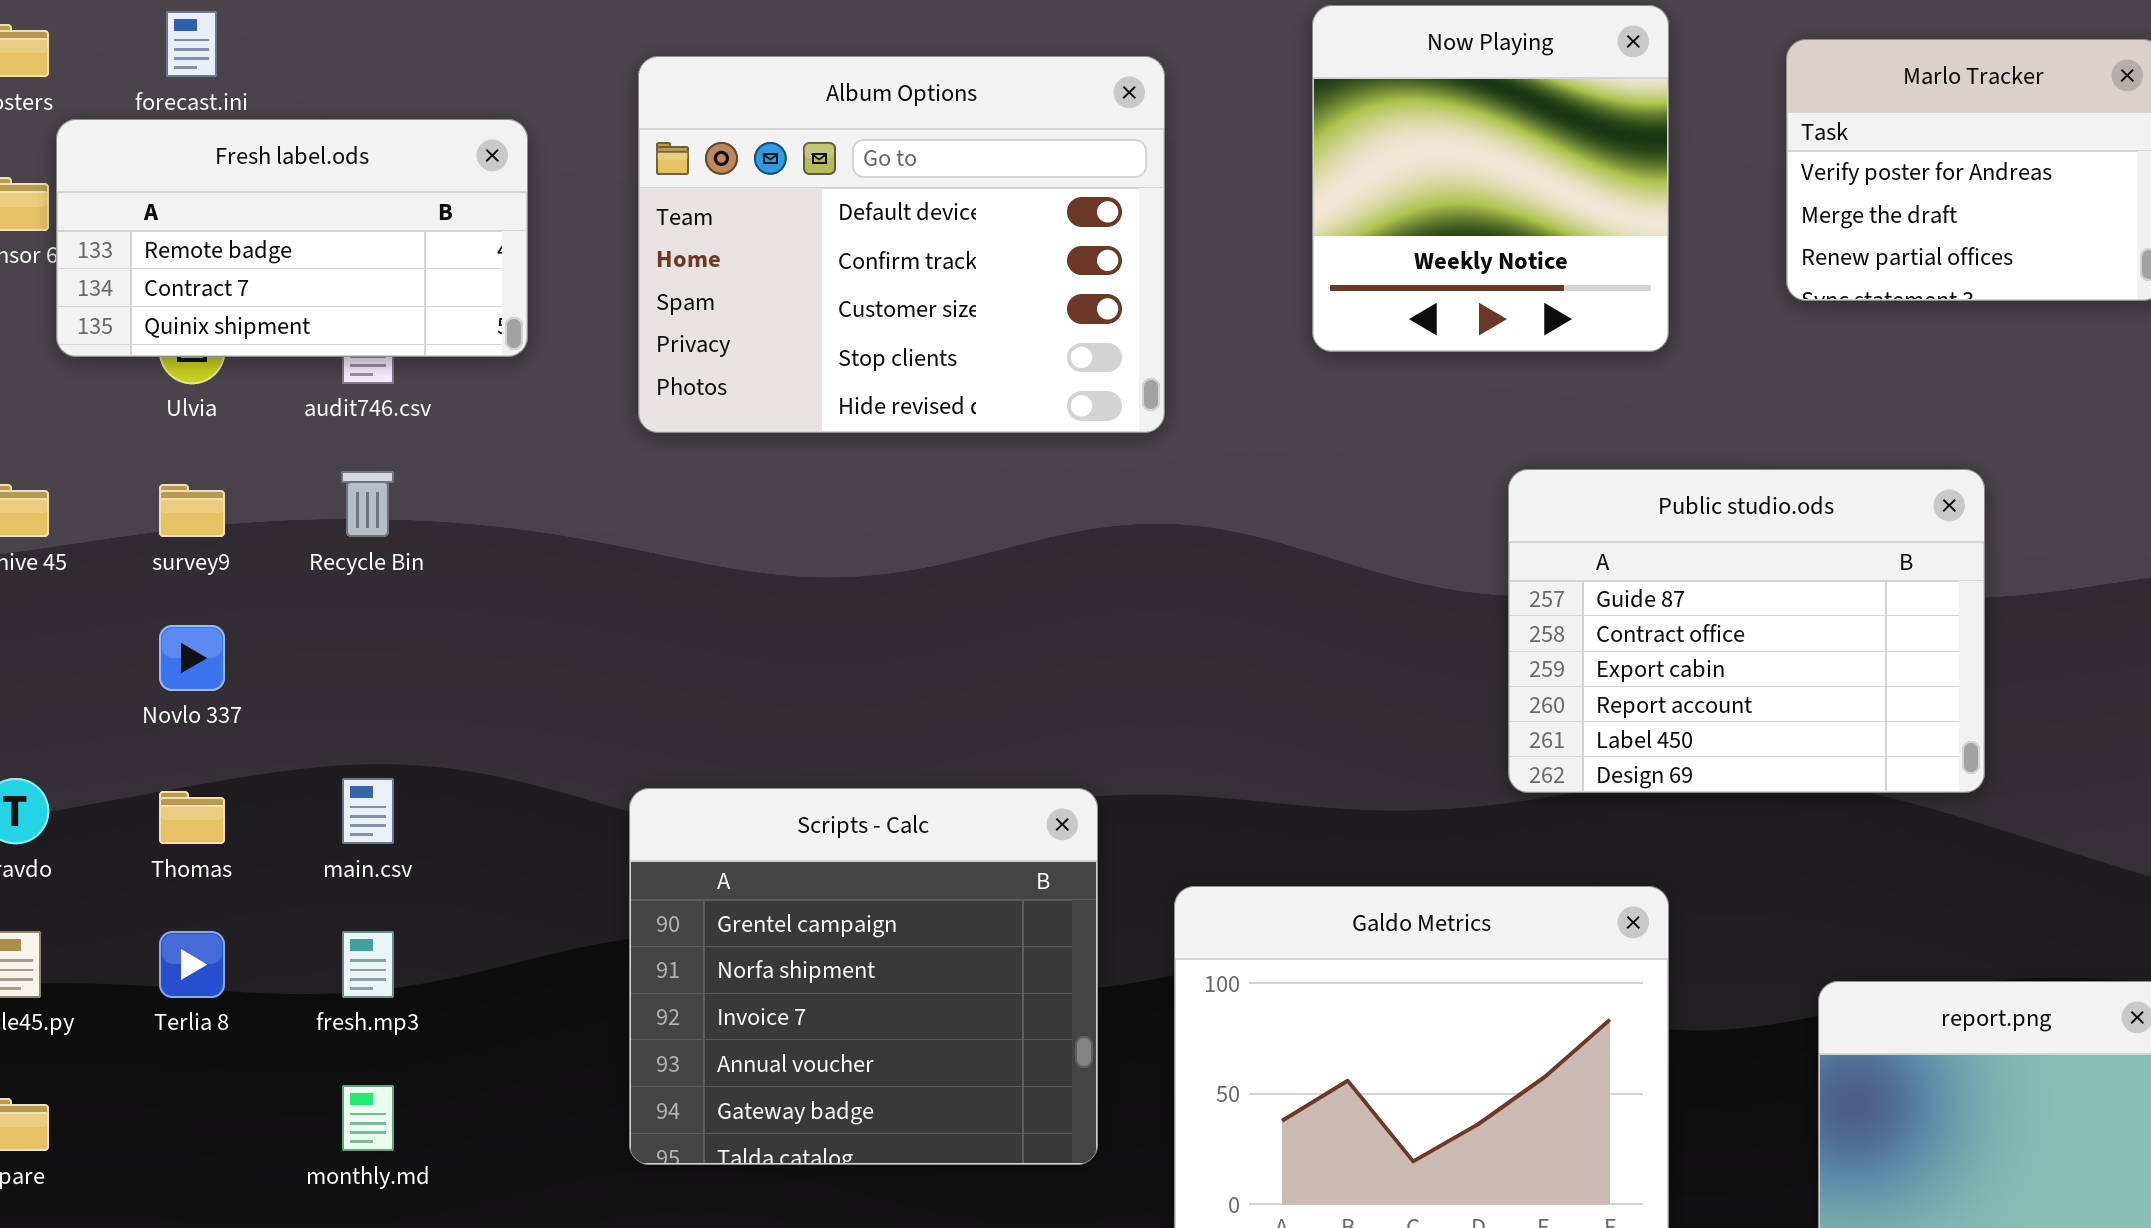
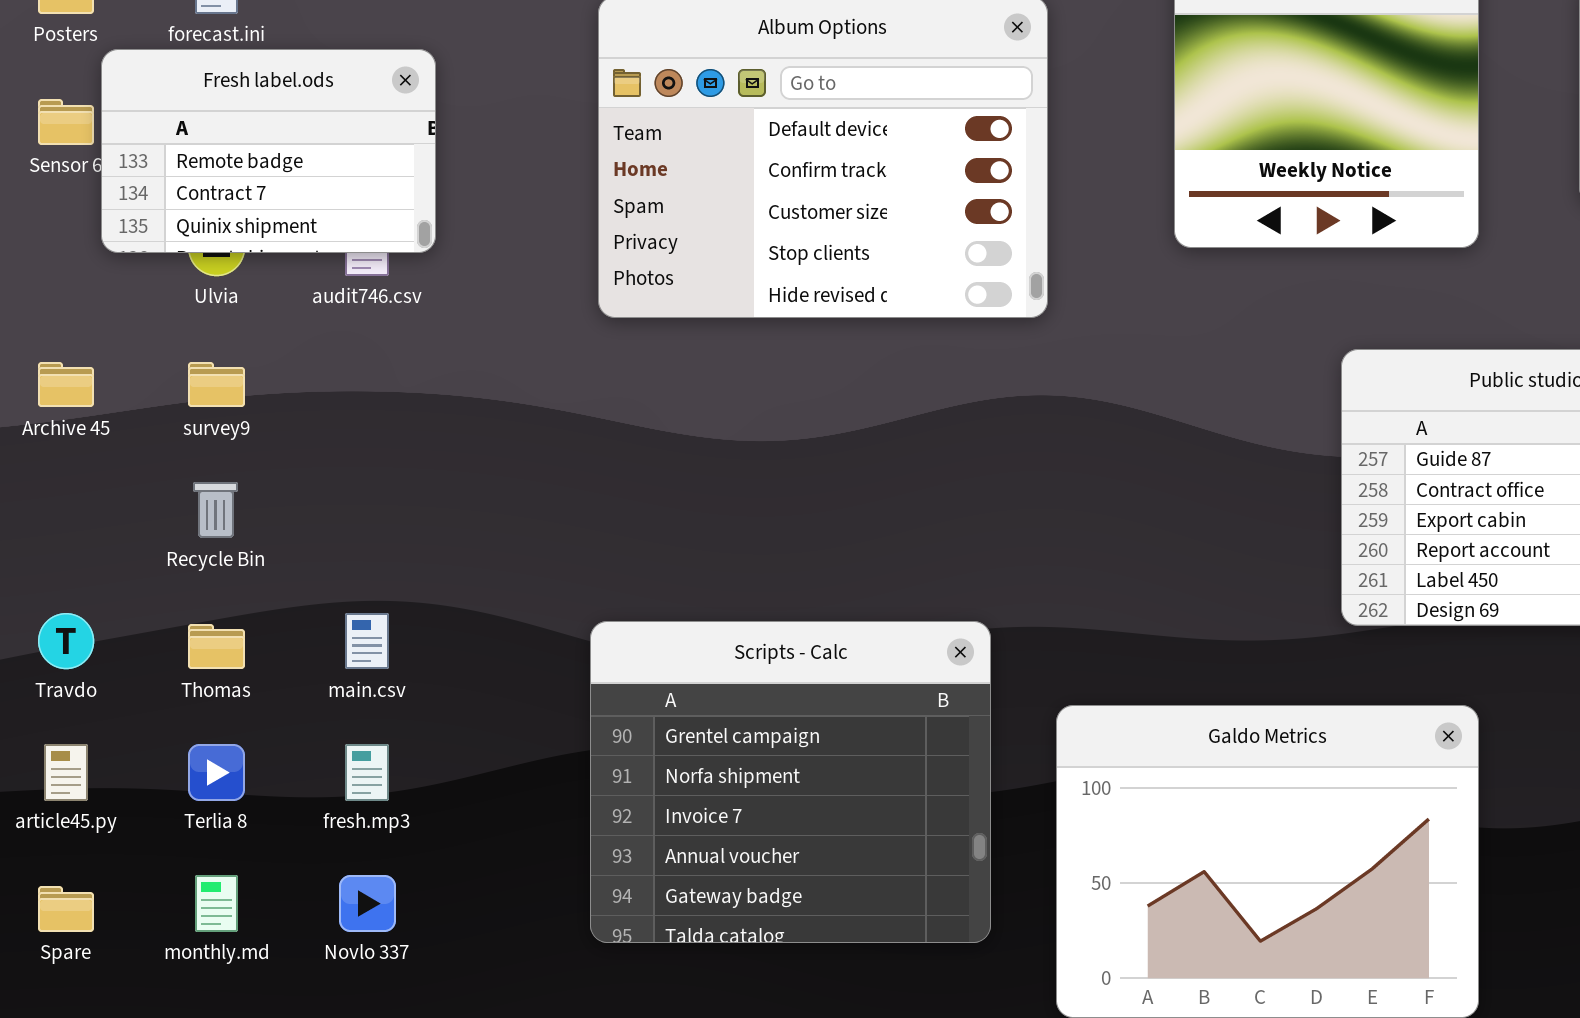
Fresh label.ods: [56,119,528,357] -> [101,49,436,253], resized
Recycle Bin: [341,471,394,537] -> [193,482,238,538], moved
Novlo 337: [159,625,225,691] -> [339,875,396,932], moved
monthly.md: [342,1085,394,1151] -> [195,875,238,932], moved

